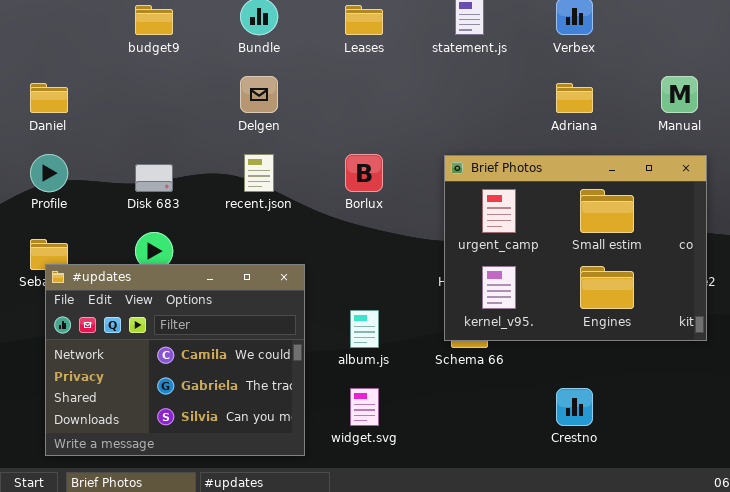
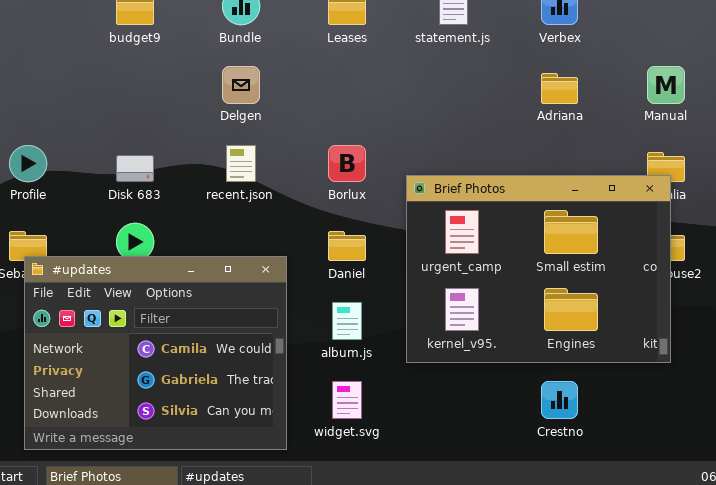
Daniel: [30,83,68,113] -> [328,231,366,261], moved
Brief Photos: [444,155,707,341] -> [406,175,671,363], moved

